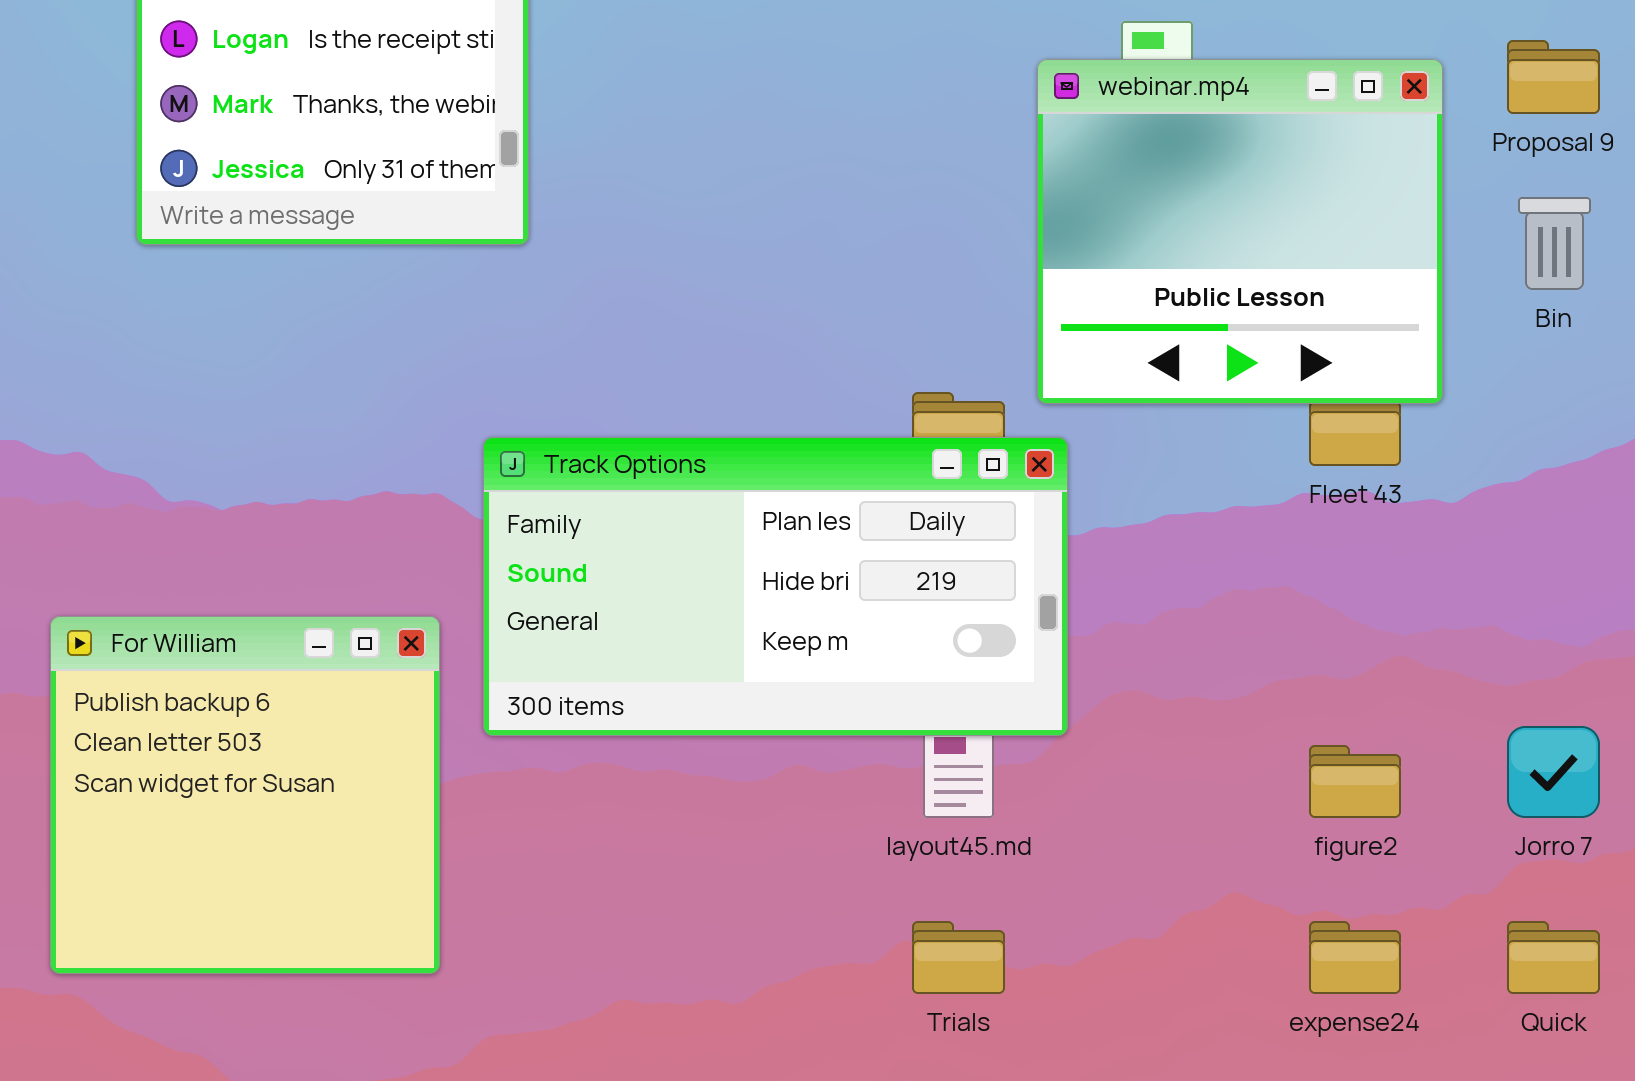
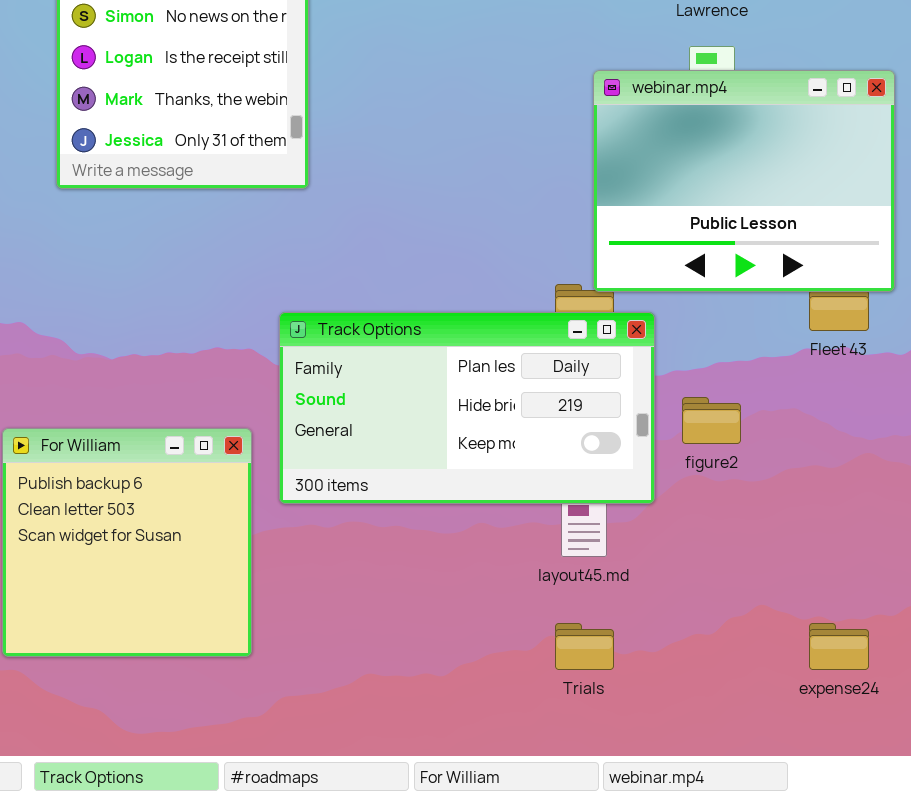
webinar.mp4: [1037,59,1443,404] -> [593,70,895,292], resized
figure2: [1309,745,1401,818] -> [682,397,741,444], moved

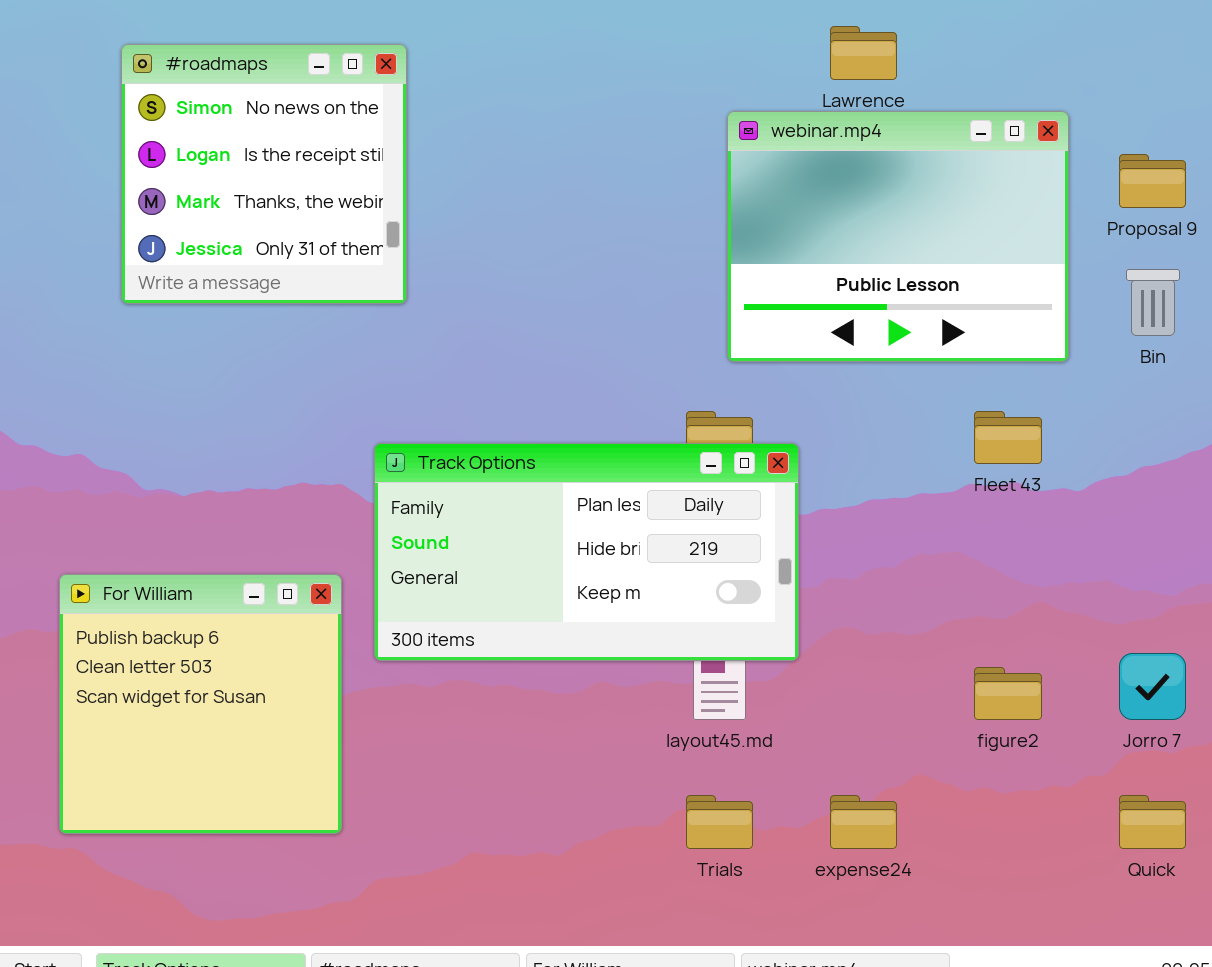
webinar.mp4: [593,70,895,292] -> [727,111,1069,362], moved
figure2: [682,397,741,444] -> [974,667,1042,720], moved
expense24: [809,623,869,670] -> [830,795,897,849], moved

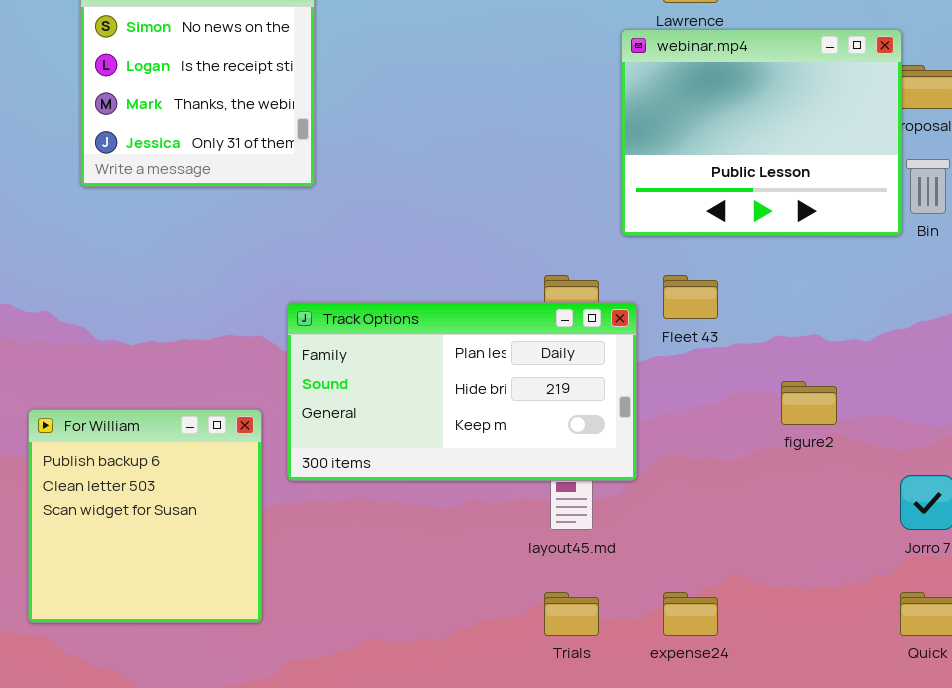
webinar.mp4: [727,111,1069,362] -> [621,29,902,236], moved
Fleet 43: [974,411,1042,464] -> [663,275,718,319], moved
figure2: [974,667,1042,720] -> [781,381,837,425], moved

